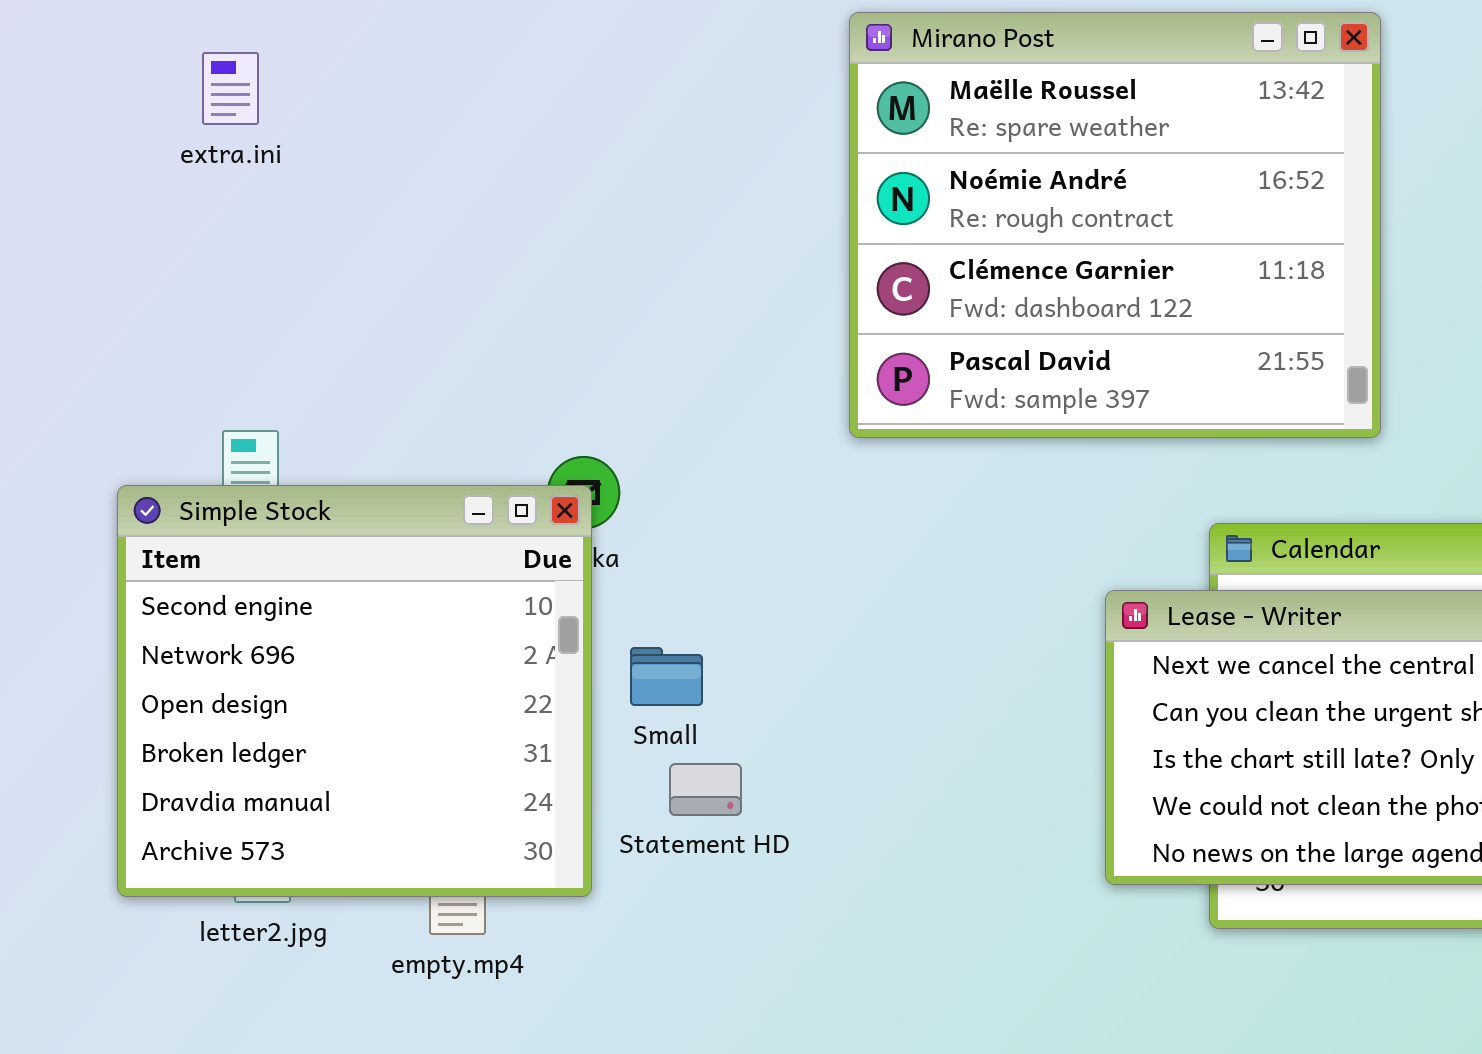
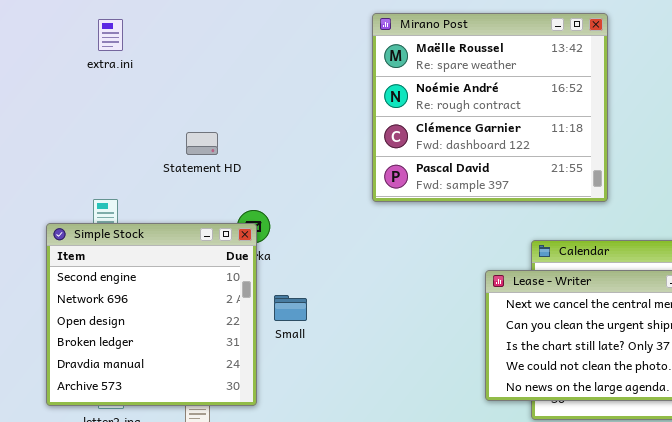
extra.ini: [202,52,259,125] -> [98,19,123,51], moved
Statement HD: [669,763,742,816] -> [186,132,218,155], moved

